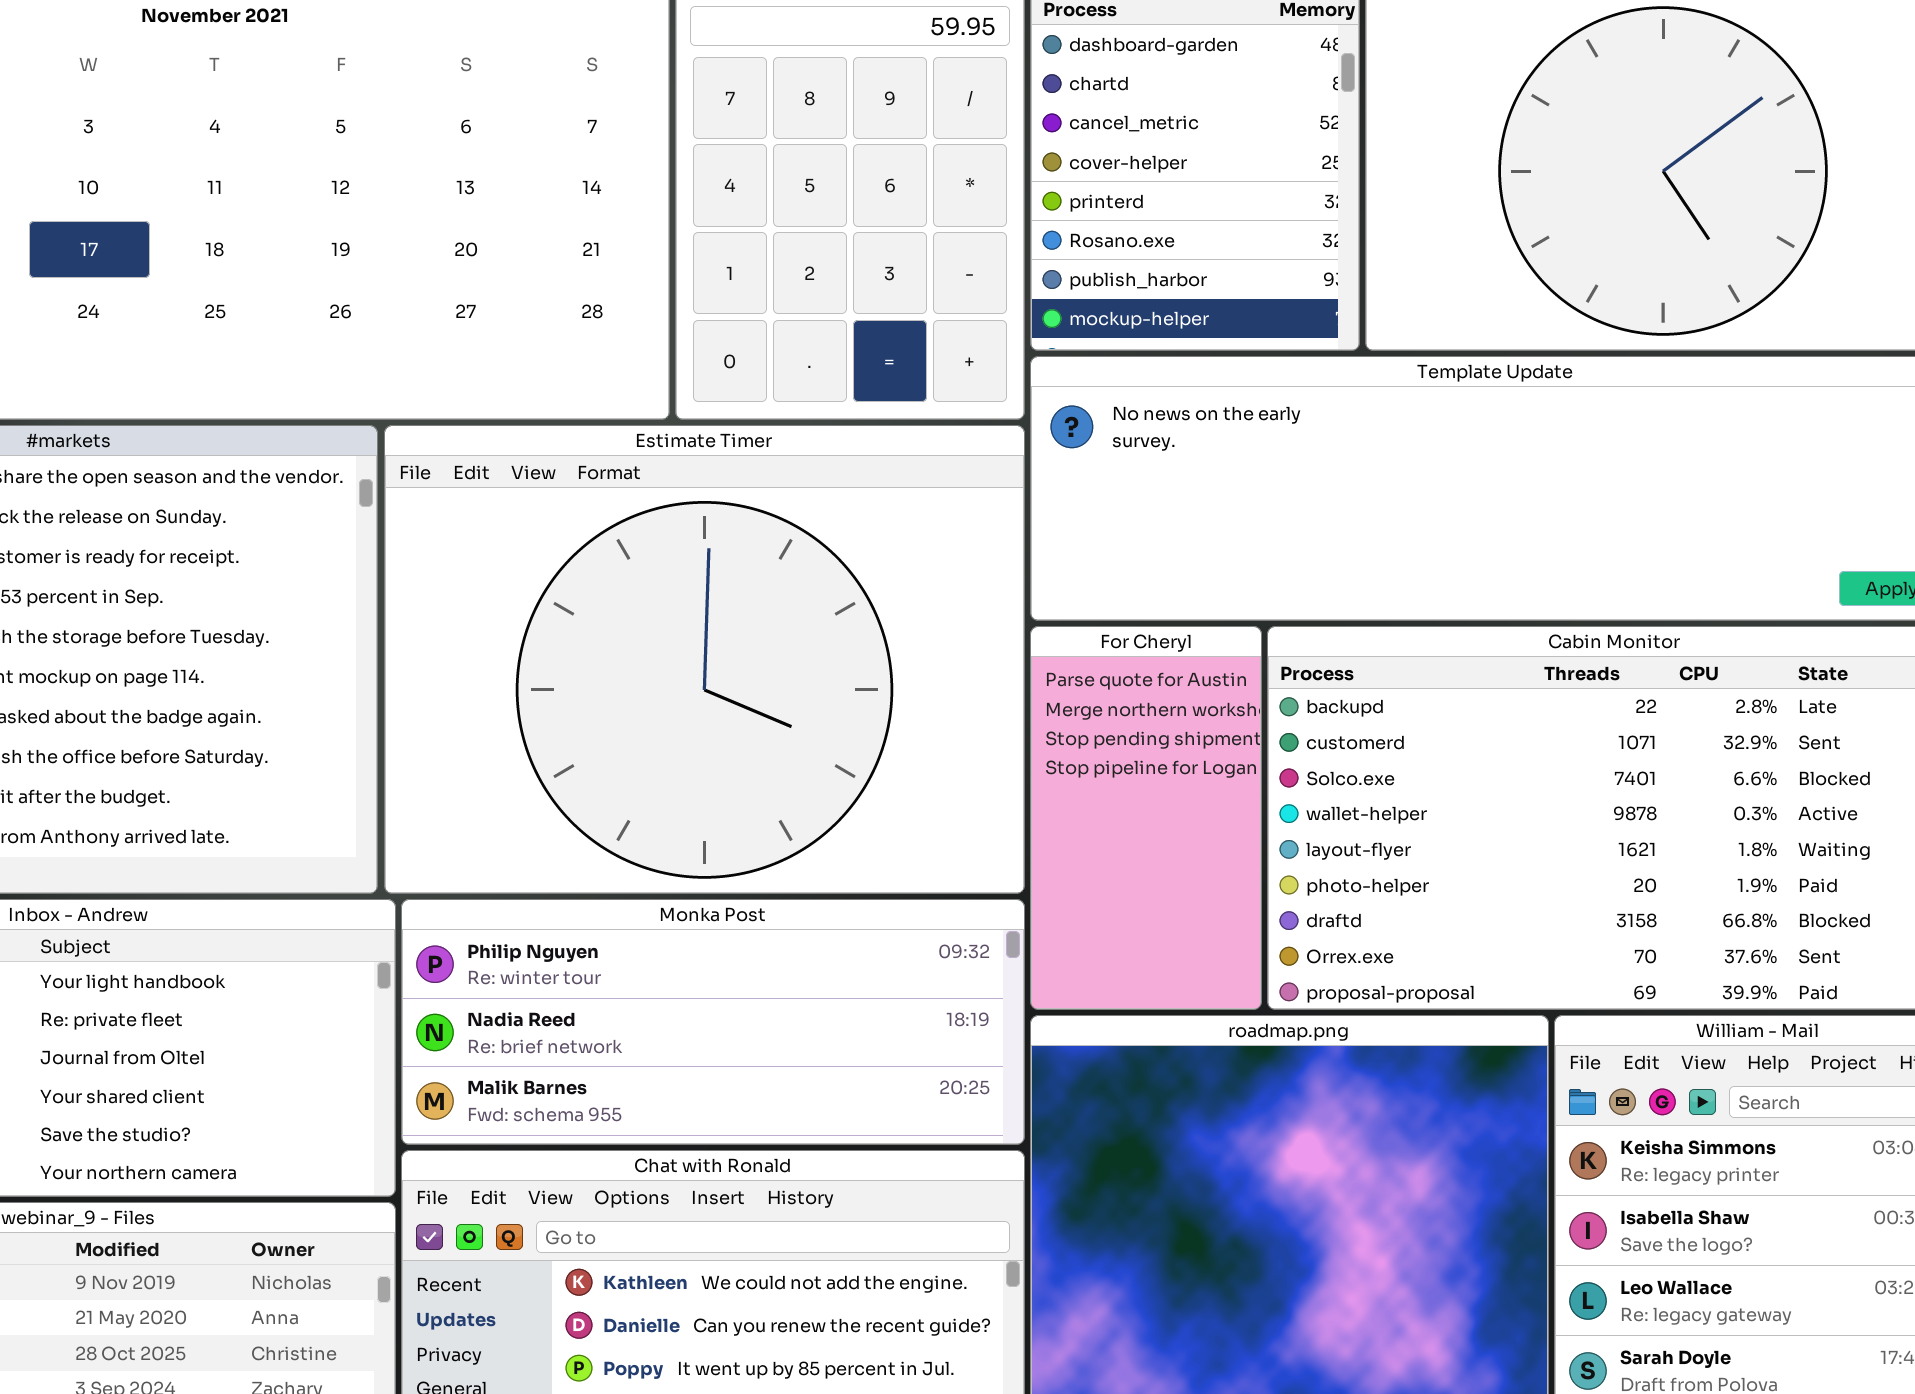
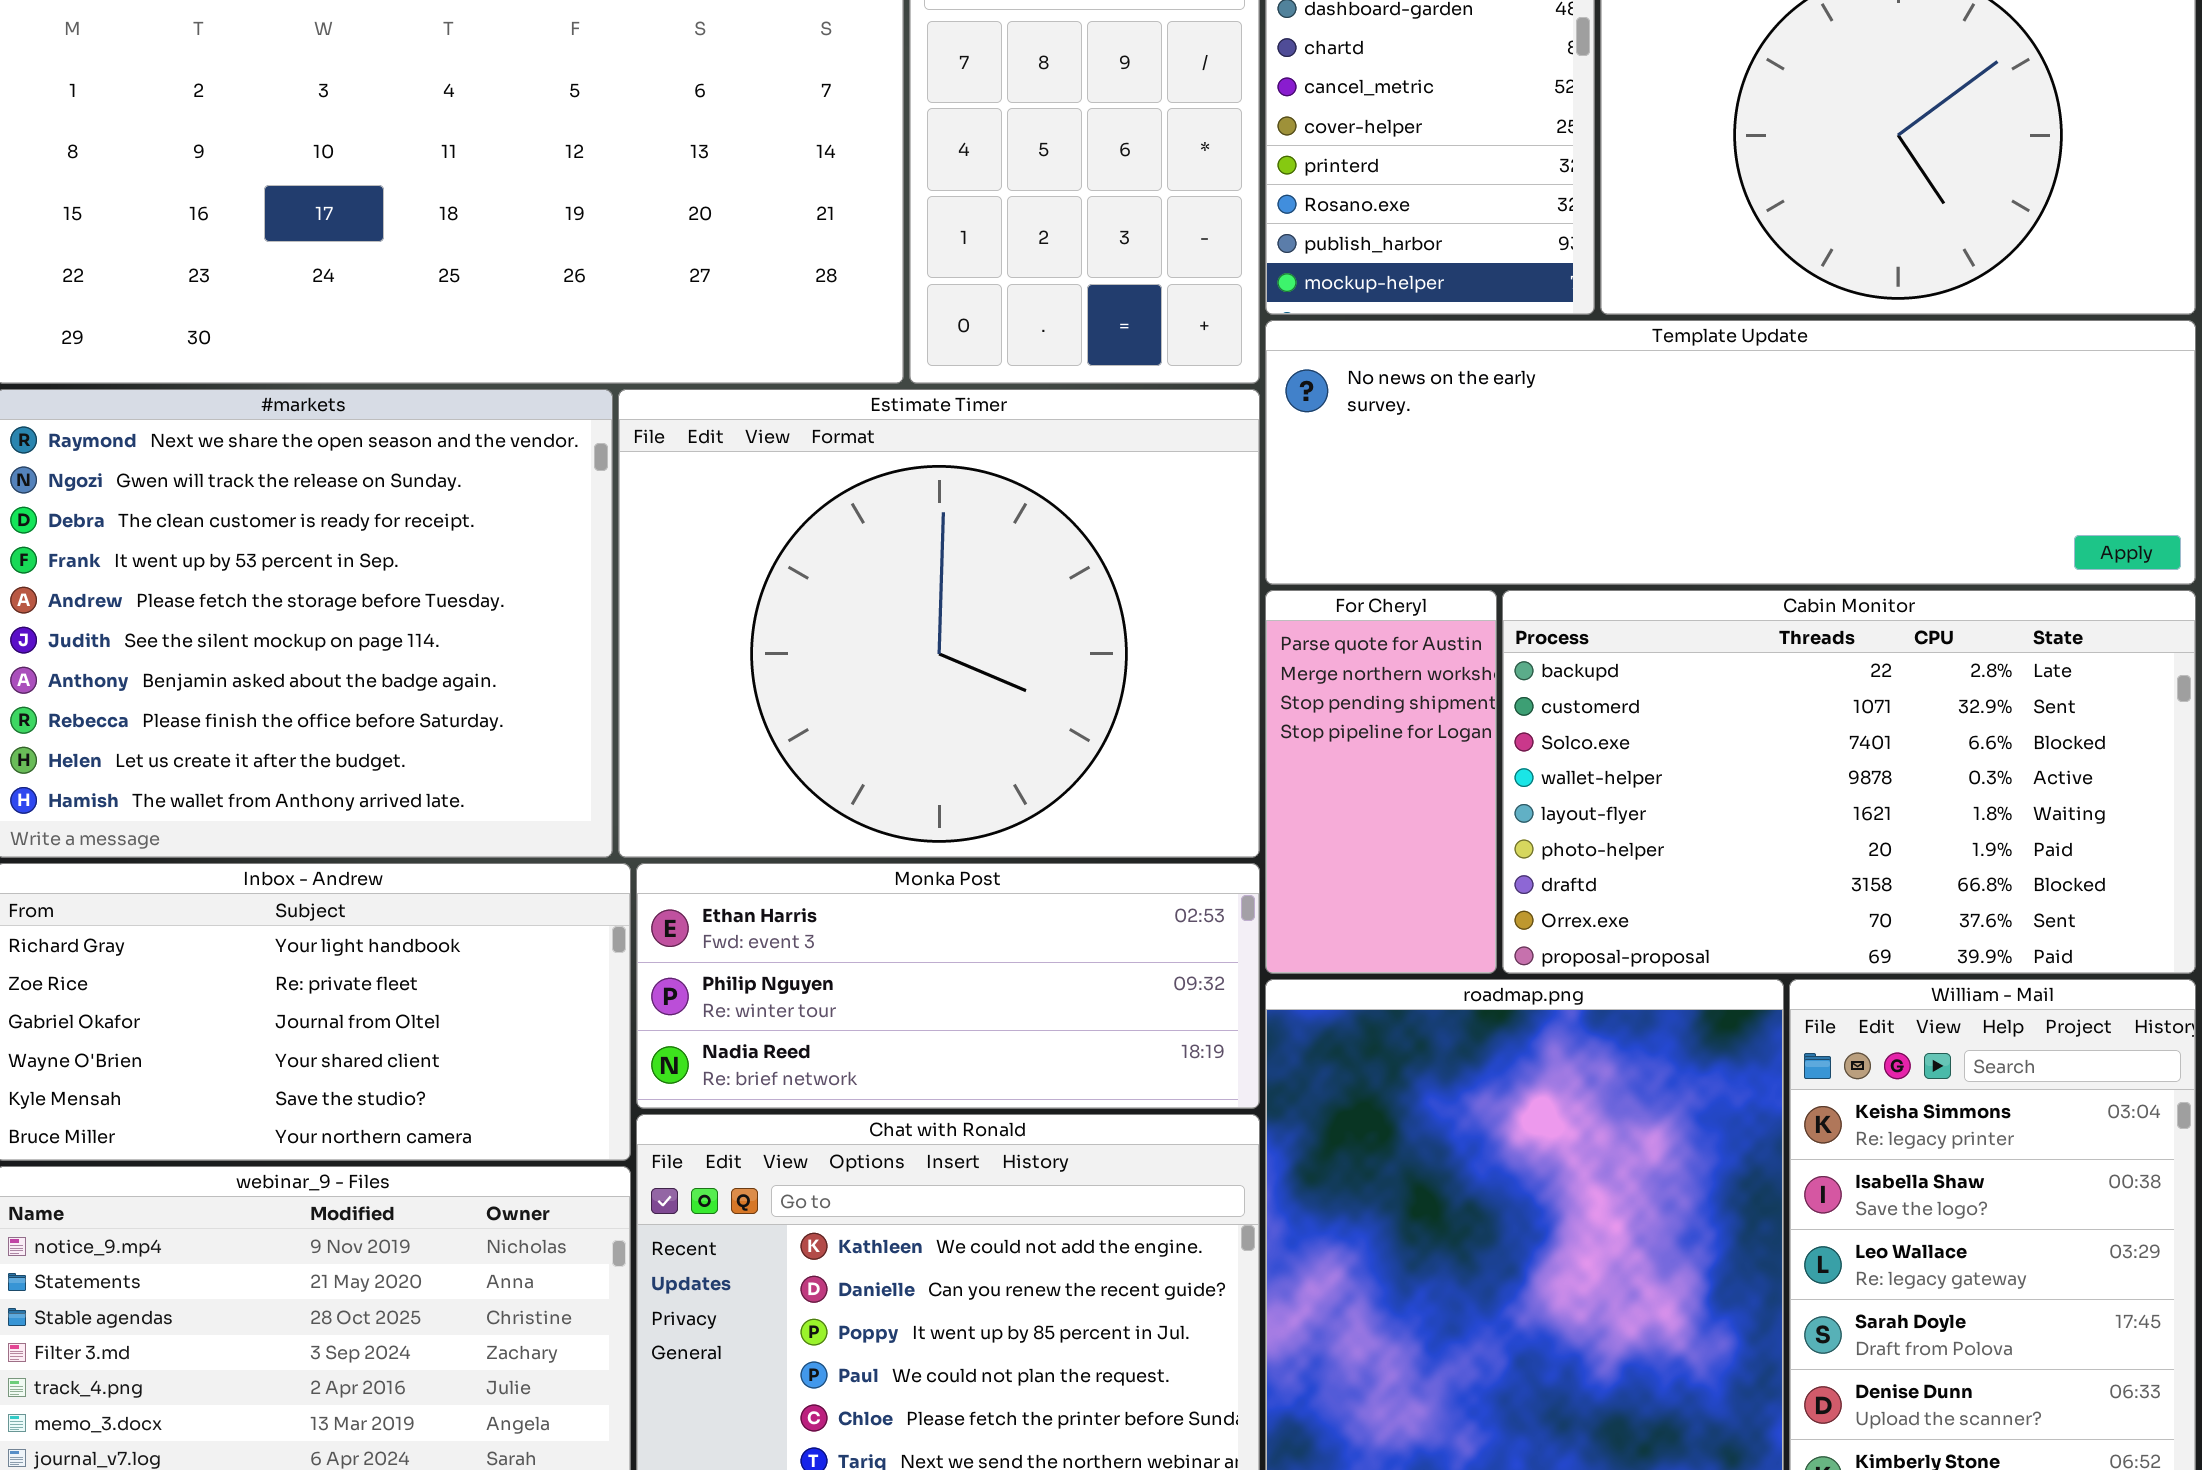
Monka Post: [401,899,1025,1145] -> [636,863,1260,1109], scrolled up 1 row

